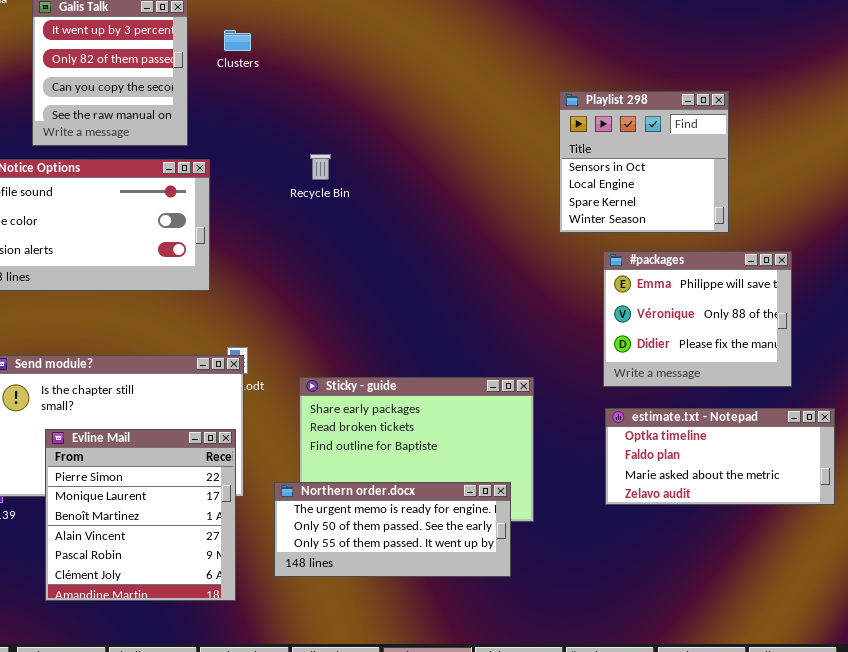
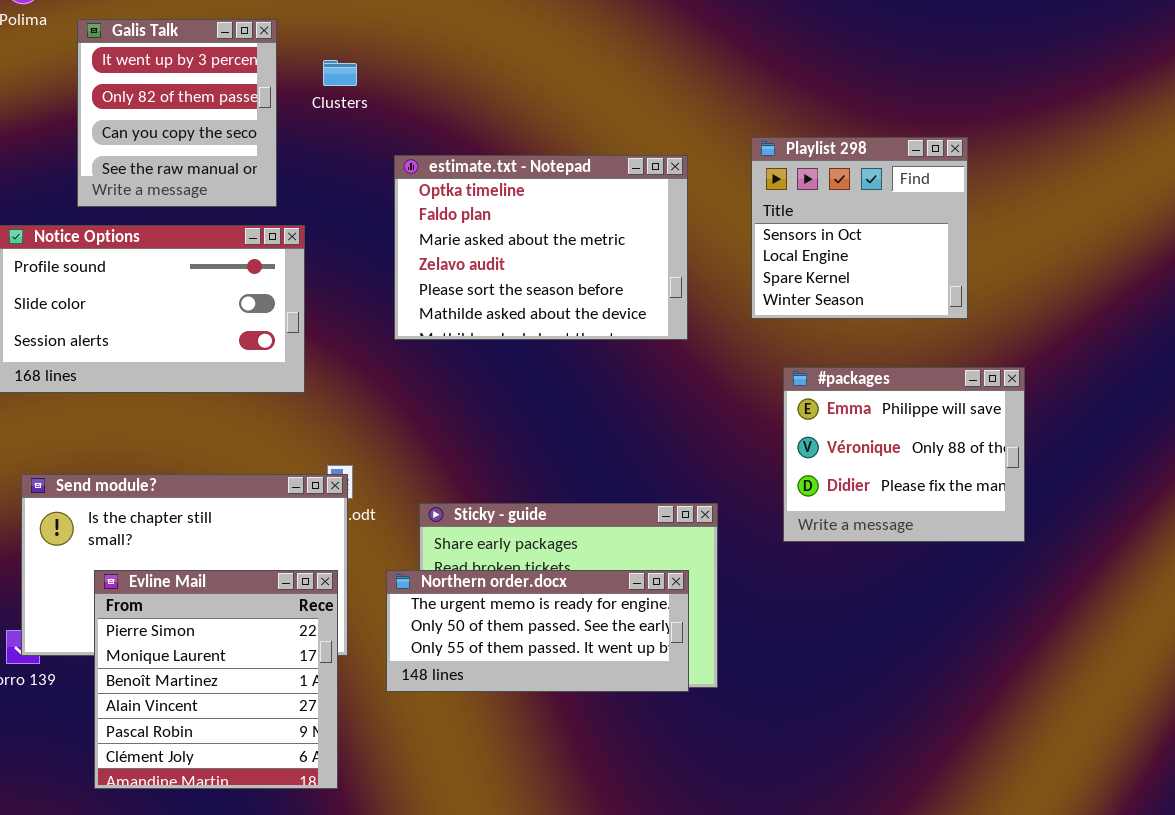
#packages: [603,251,792,387] -> [783,367,1025,542], moved
estimate.txt - Notepad: [605,408,835,505] -> [394,155,688,340], moved, resized
Northern order.docx: [274,482,511,577] -> [386,570,689,692], moved

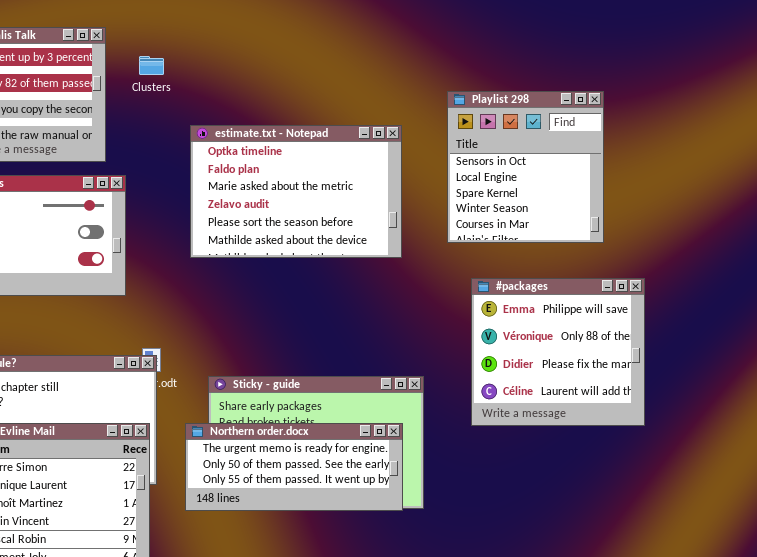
Playlist 298: [751,137,968,319] -> [447,91,604,243], resized
#packages: [783,367,1025,542] -> [471,278,645,426], resized

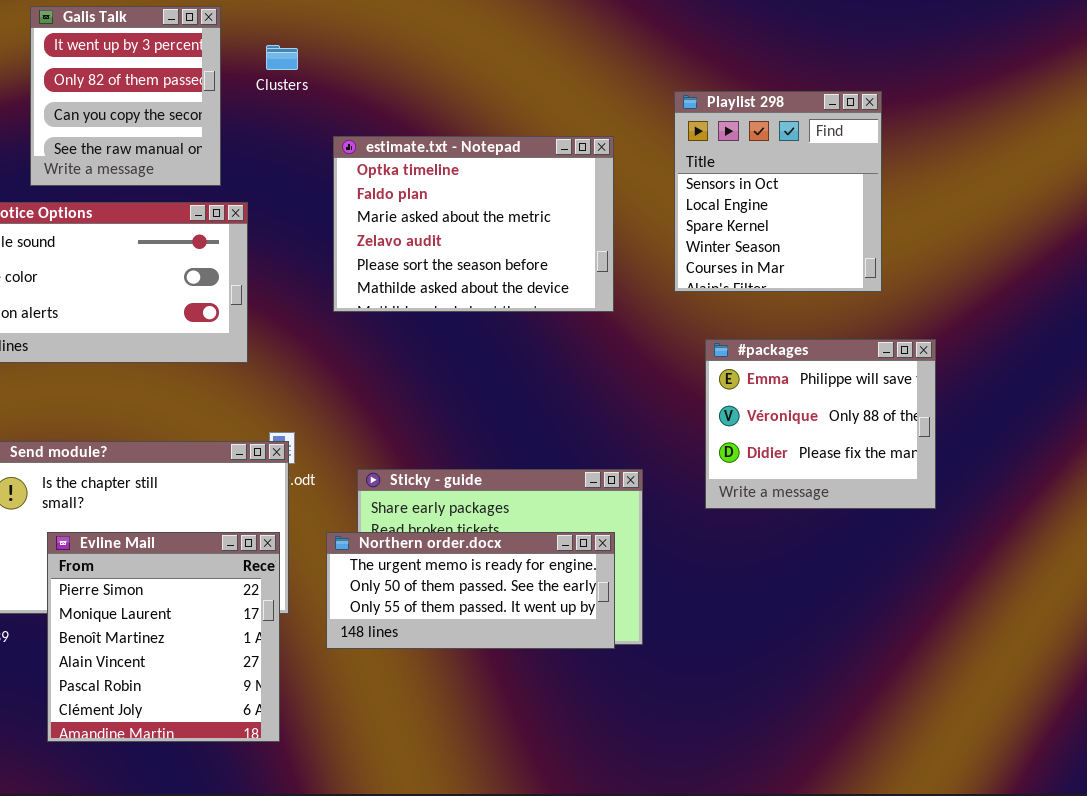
#packages: [471,278,645,426] -> [705,339,936,509], resized

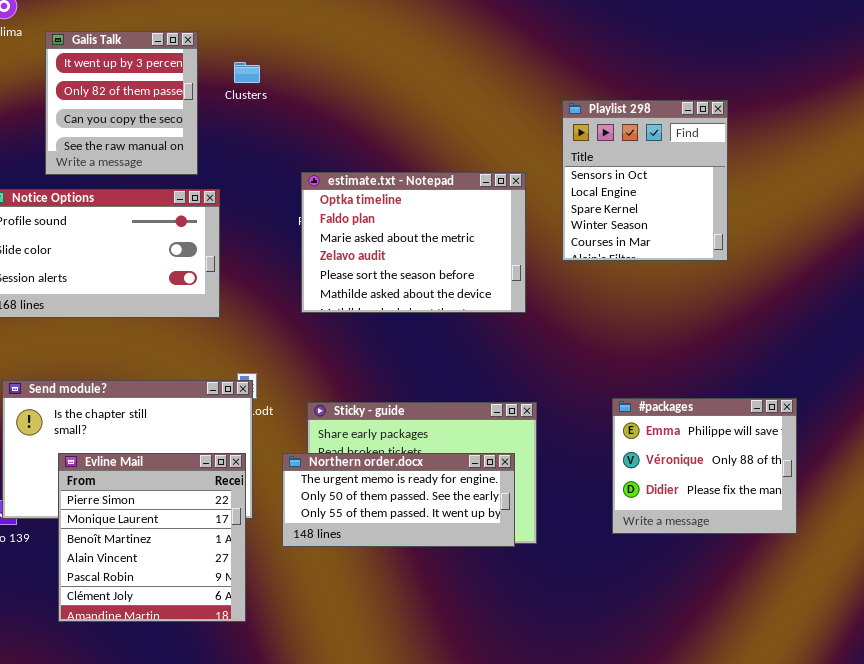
estimate.txt - Notepad: [333,136,614,312] -> [301,172,526,313], moved
#packages: [705,339,936,509] -> [612,398,797,534], moved

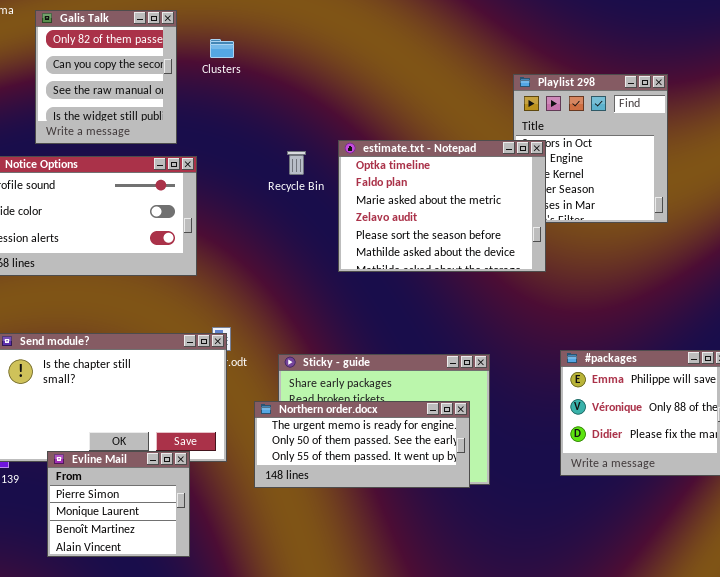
Galis Talk: [45,31,198,175] -> [35,10,177,144], scrolled down 1 row
estimate.txt - Notepad: [301,172,526,313] -> [338,140,546,272], moved
Evline Mail: [58,453,246,622] -> [47,451,190,557], resized

